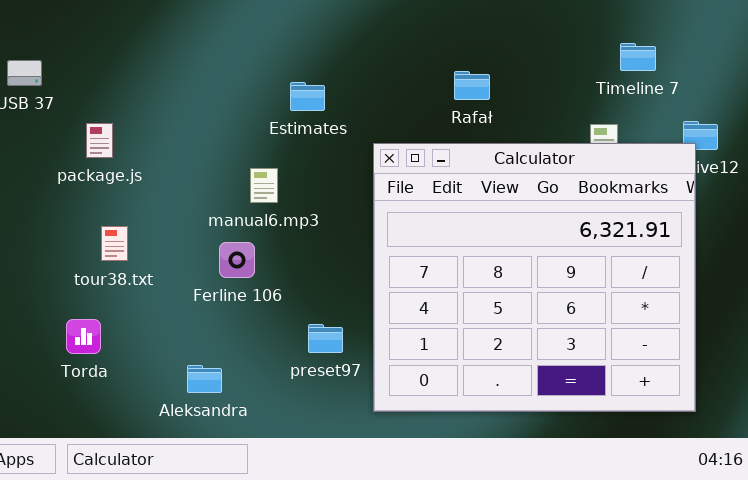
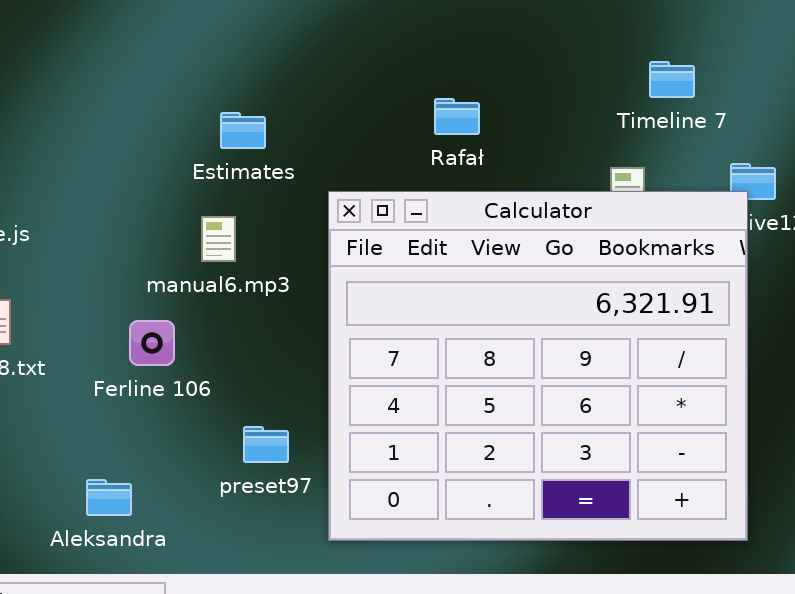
manual6.mp3: [250,168,278,203] -> [201,216,236,262], moved

